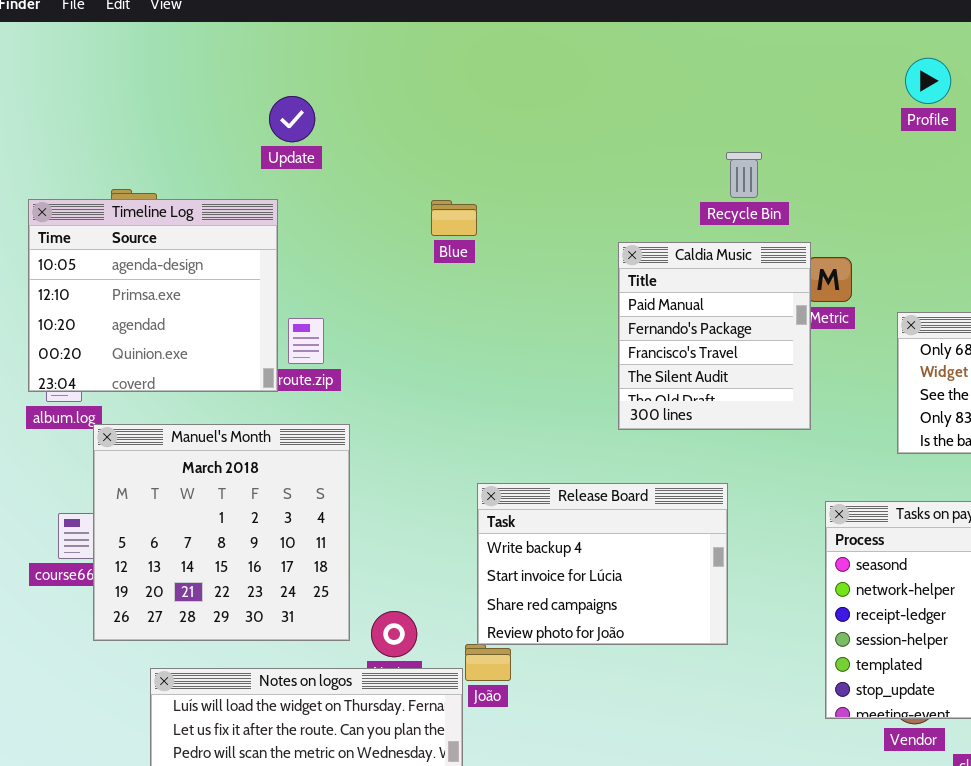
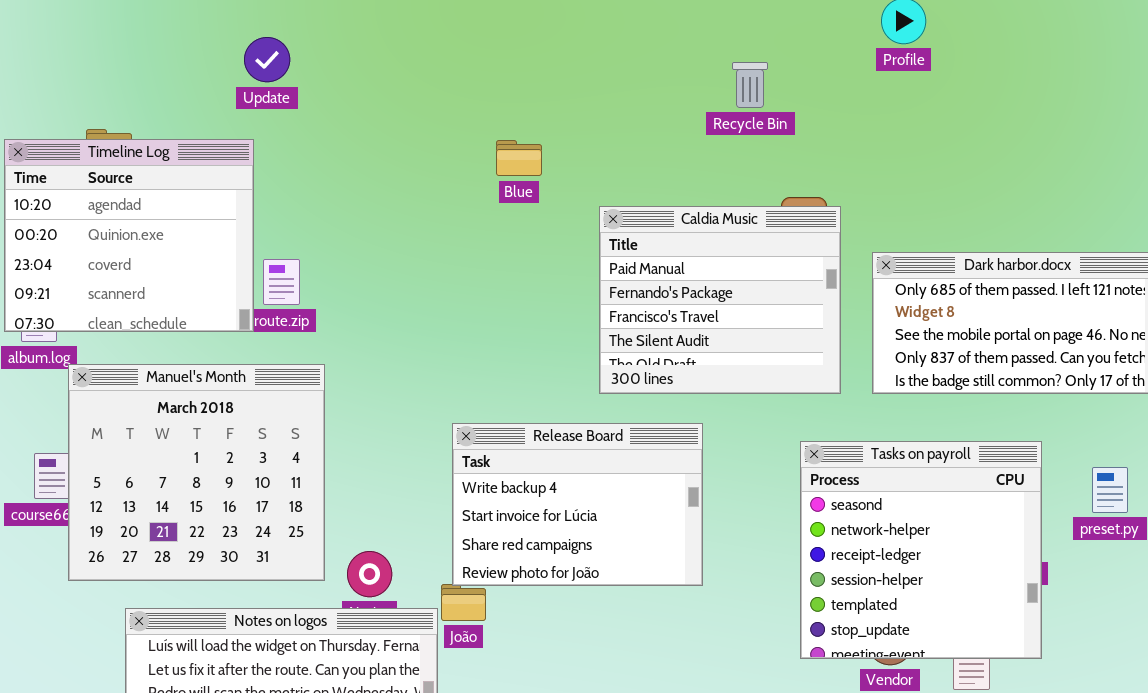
Recycle Bin: [726,152,762,198] -> [732,62,768,108], moved
Timeline Log: [28,199,278,392] -> [4,139,254,332], scrolled down 2 rows
Blue: [431,200,477,236] -> [496,140,542,176], moved
Caldia Music: [618,242,811,430] -> [599,206,841,394], moved, resized

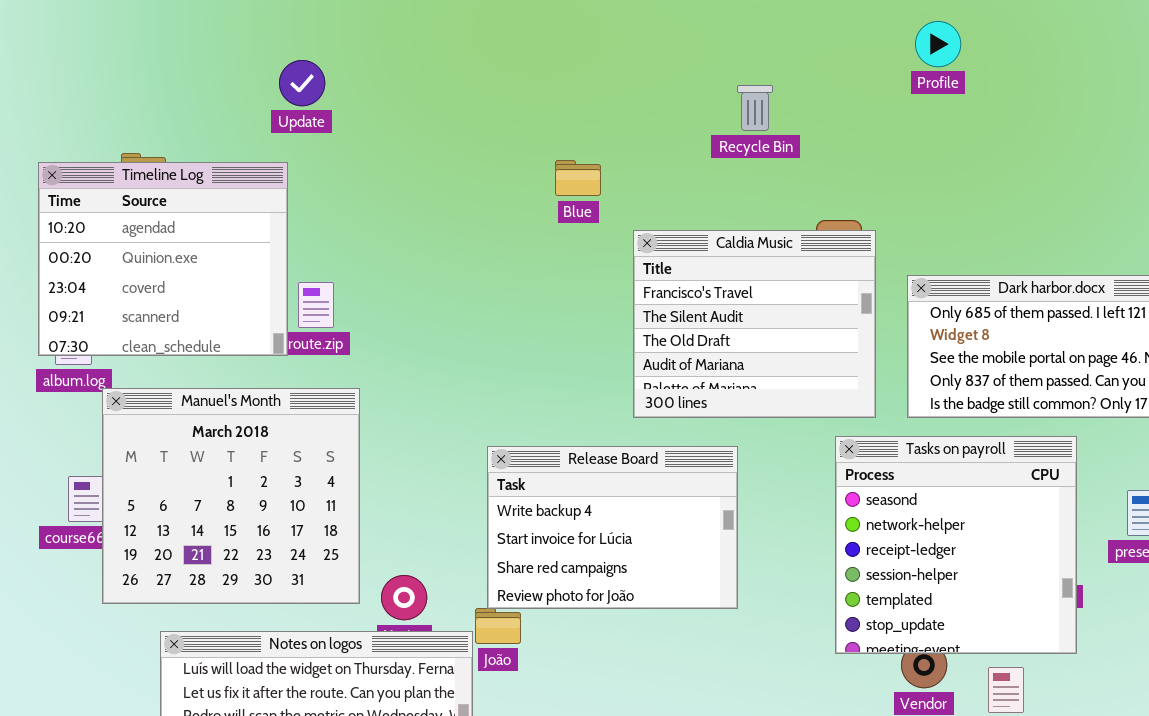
Recycle Bin: [732,62,768,108] -> [737,85,773,131], moved
Blue: [496,140,542,176] -> [555,160,601,196], moved
Caldia Music: [599,206,841,394] -> [633,230,876,418], scrolled down 2 rows
Tasks on payroll: [800,441,1042,659] -> [835,436,1077,654], moved

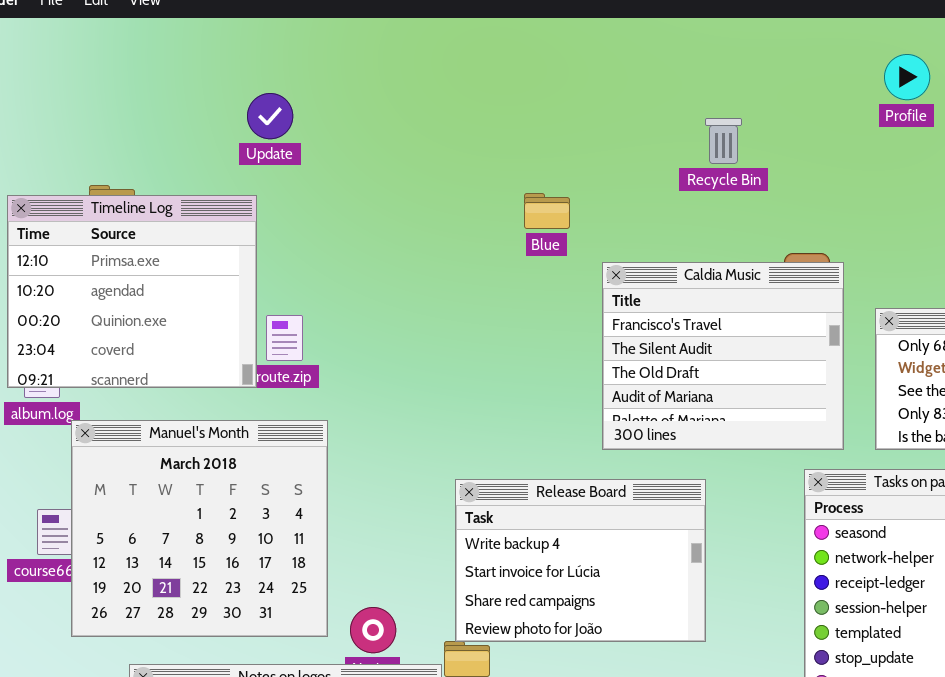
Timeline Log: [38,162,288,356] -> [7,195,257,388], scrolled up 1 row

